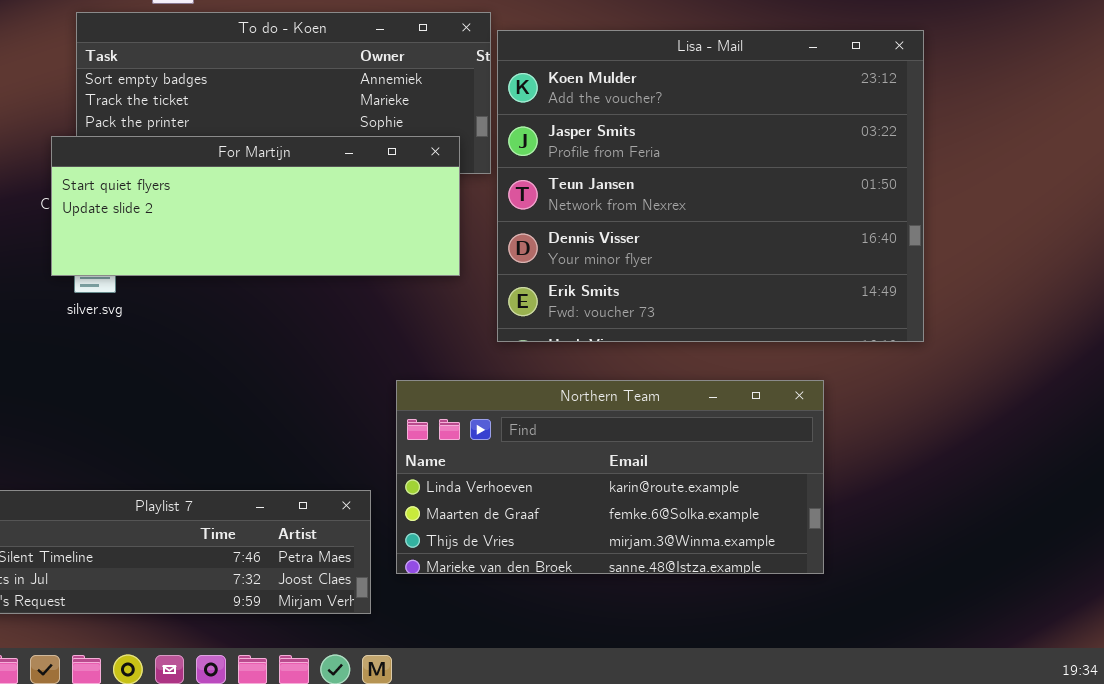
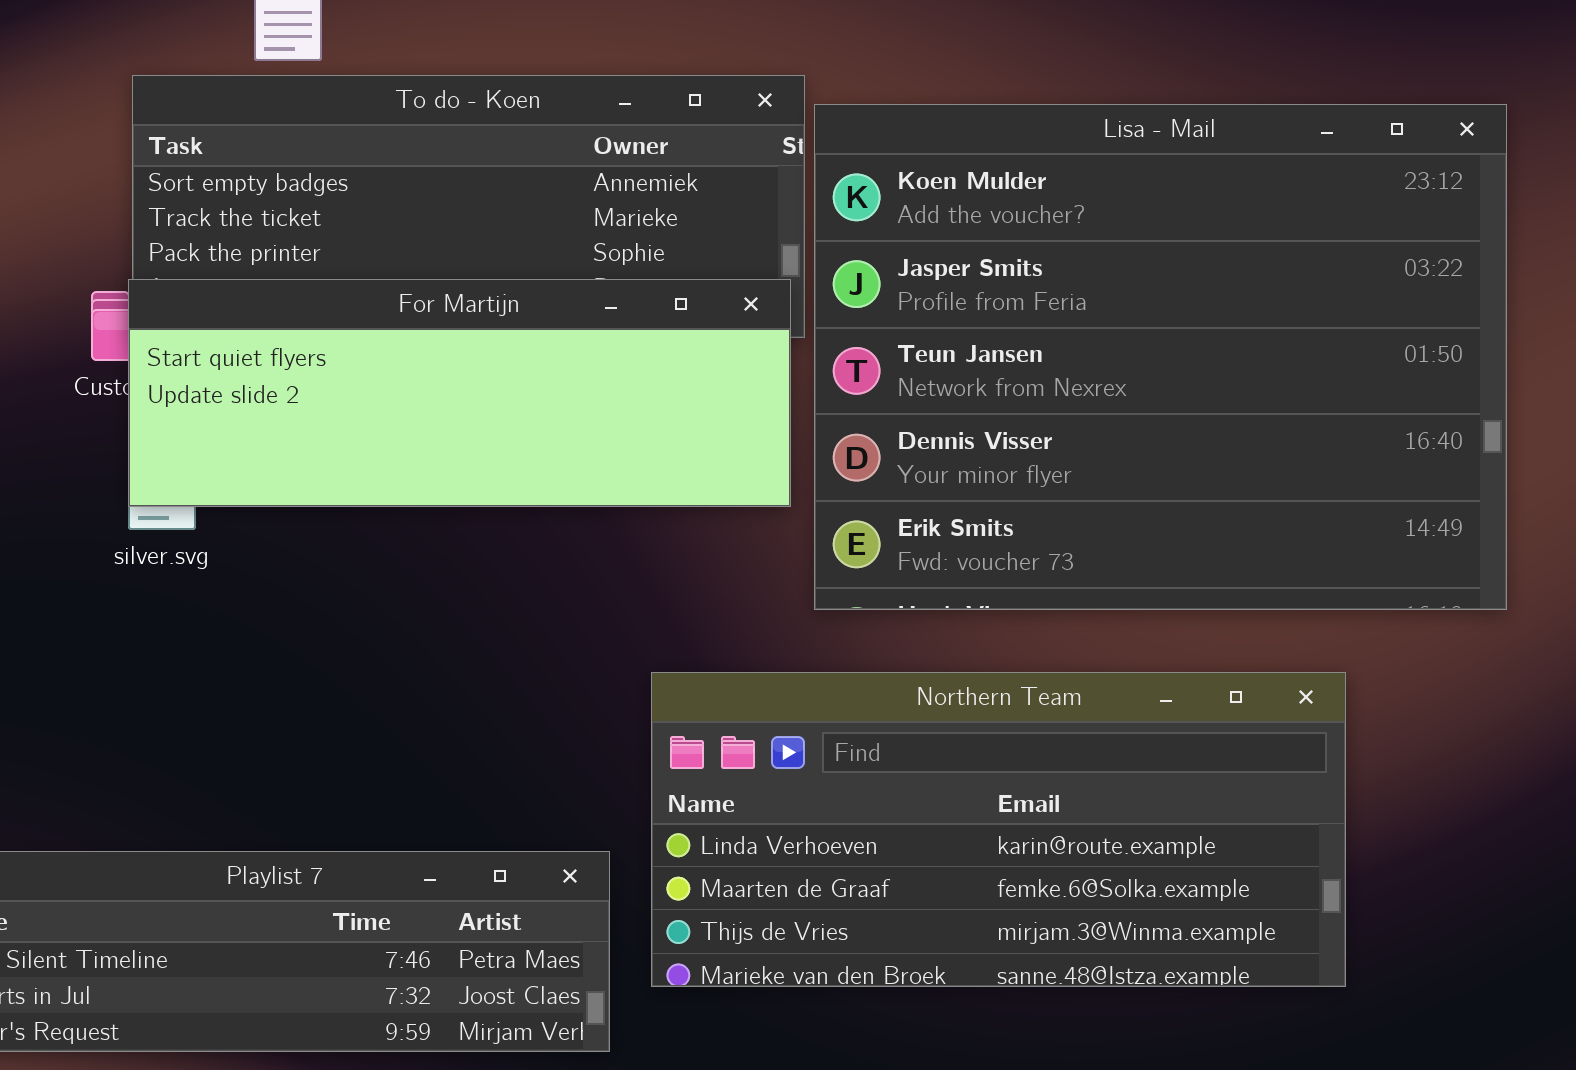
For Martijn: [51,136,460,276] -> [128,279,791,507], moved

